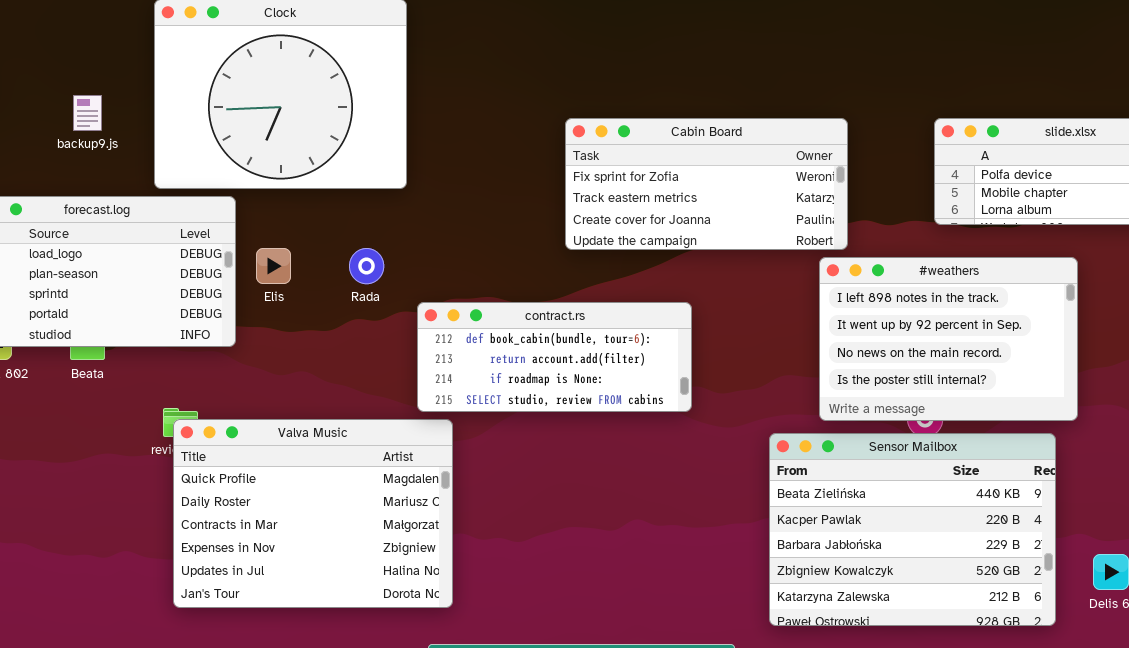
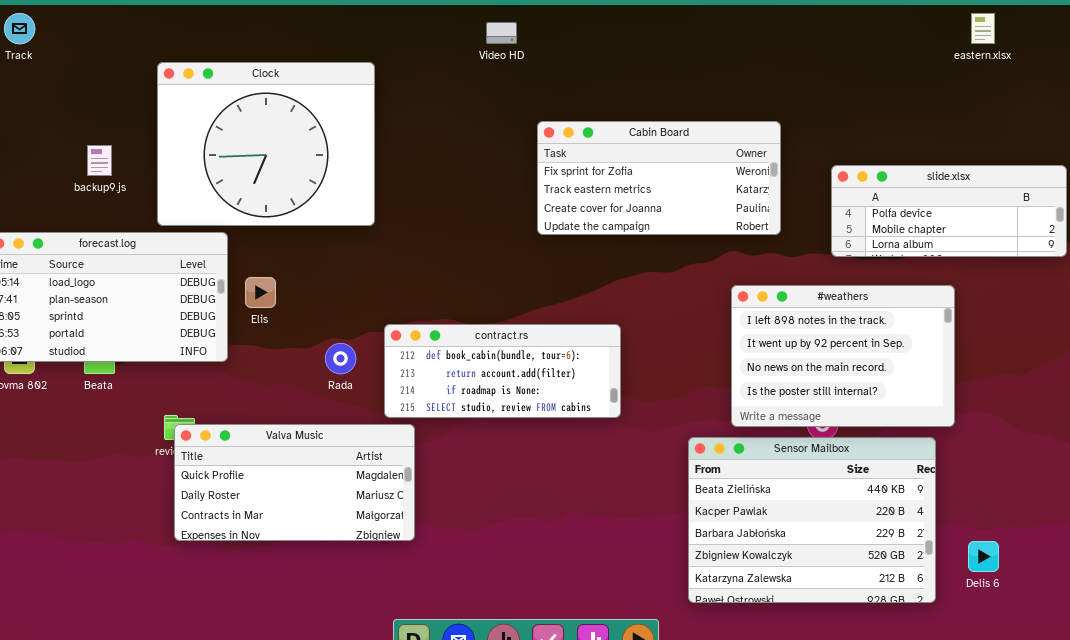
Cabin Board: [565,118,848,250] -> [537,121,781,235], moved
Rada: [349,248,384,284] -> [325,343,356,374], moved
Valva Music: [173,419,453,608] -> [174,424,415,541], resized

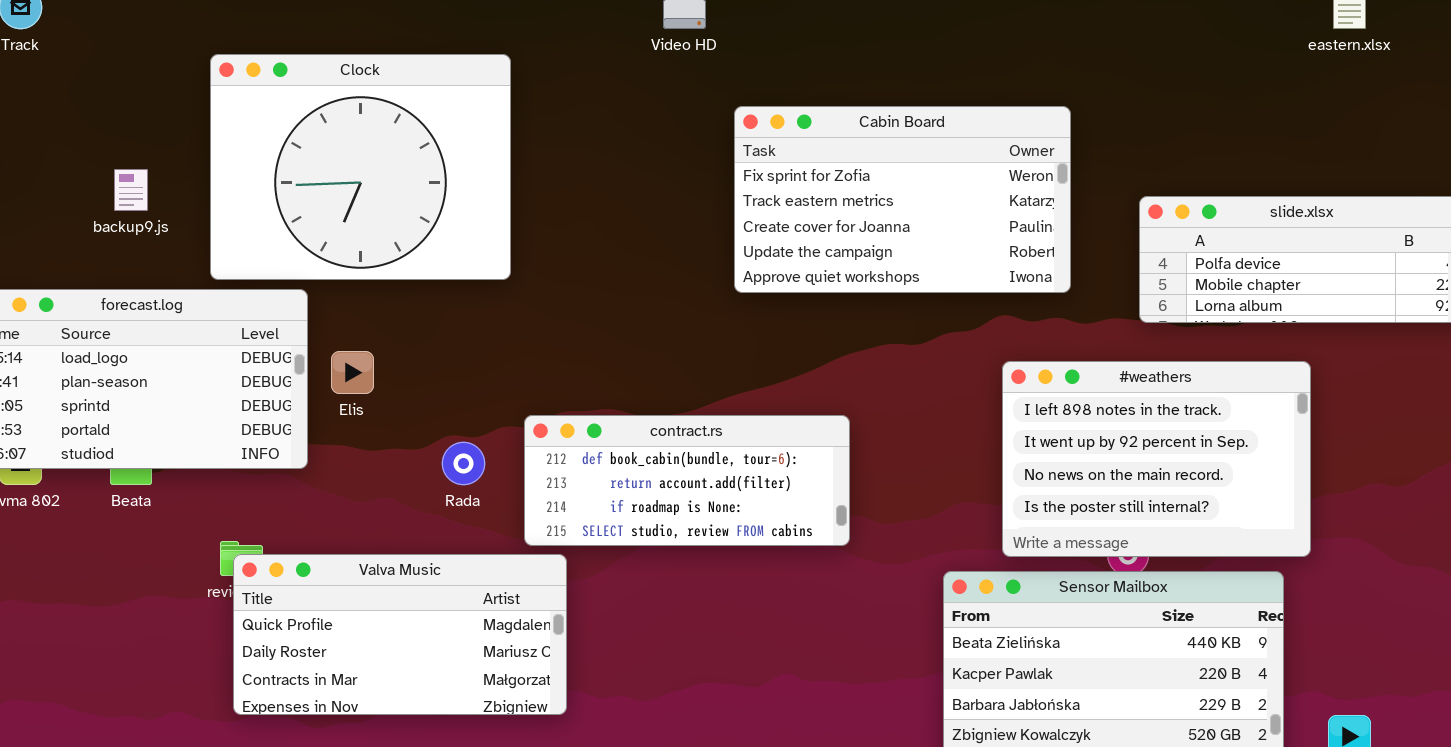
Cabin Board: [537,121,781,235] -> [734,106,1071,293], resized

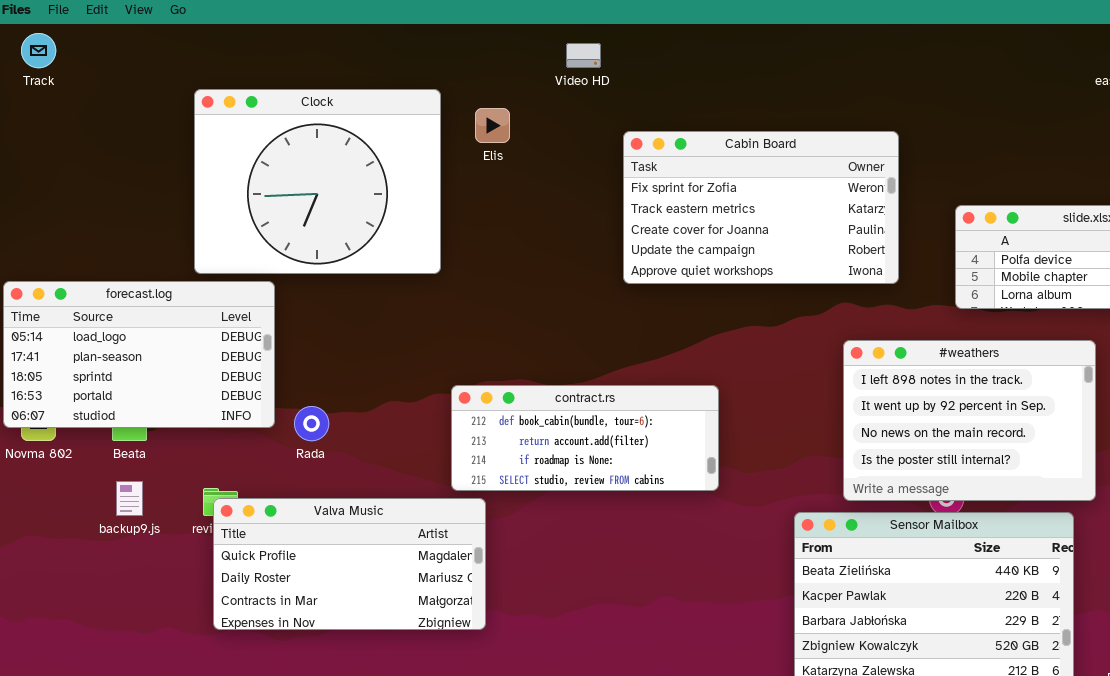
backup9.js: [114,169,148,211] -> [116,481,143,516], moved
Elis: [331,351,374,394] -> [475,108,510,143], moved
Rada: [442,442,485,485] -> [294,406,329,441], moved

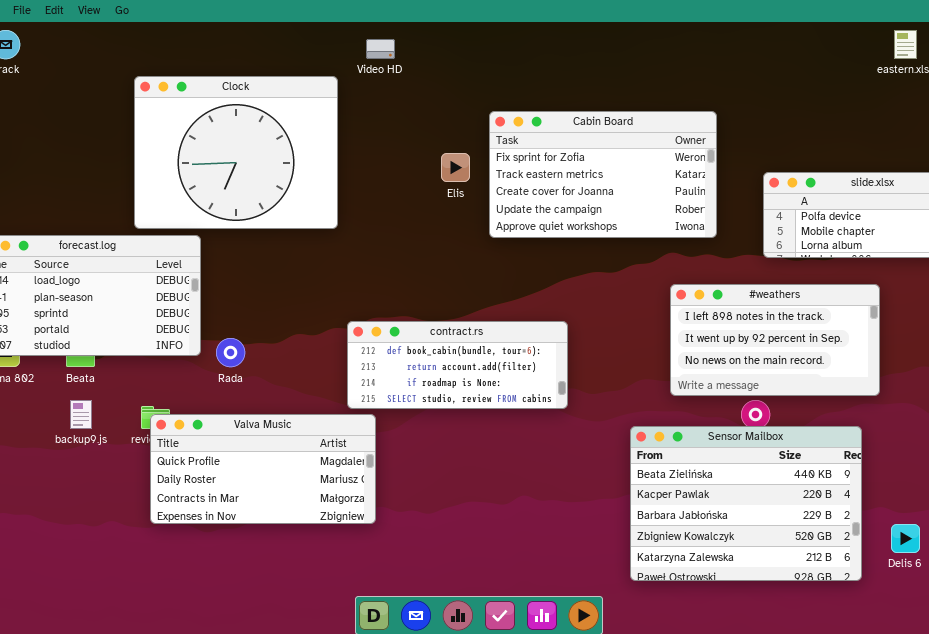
Video HD: [566,43,601,68] -> [366,39,395,59], moved
Elis: [475,108,510,143] -> [441,153,470,182], moved
#weathers: [843,340,1096,501] -> [670,284,880,396], resized

